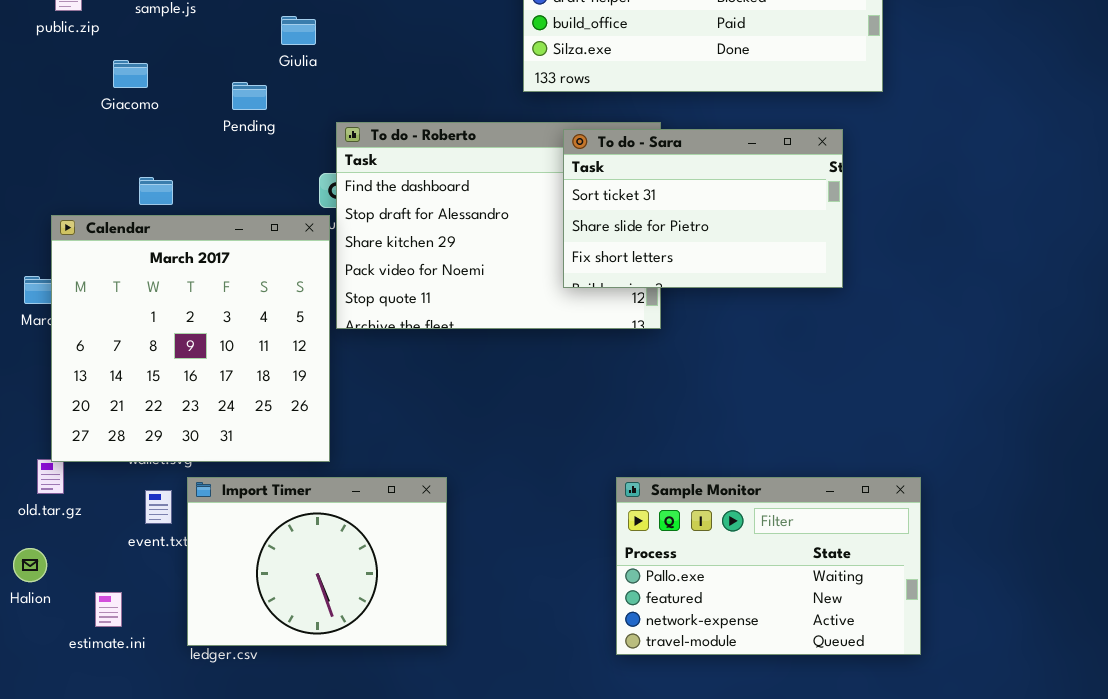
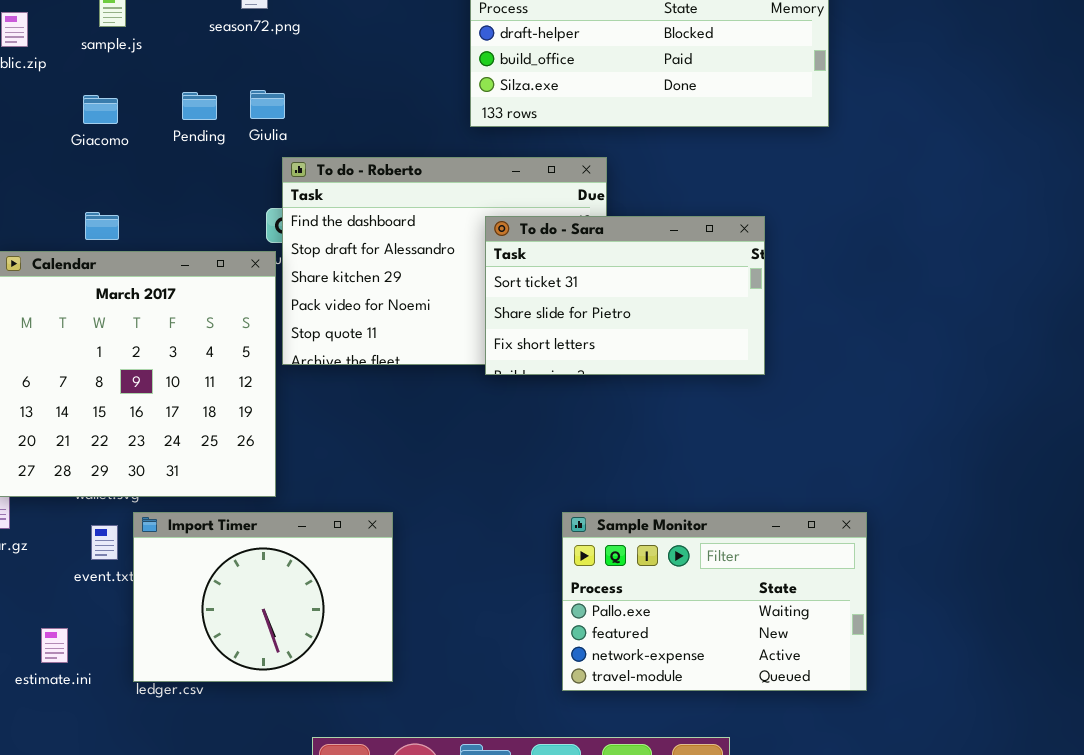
Giulia: [281,16,316,45] -> [250,90,285,119], moved
Giacomo: [113,60,148,88] -> [83,95,118,124], moved
Pending: [232,82,267,110] -> [182,92,217,120], moved
To do - Sara: [563,129,843,288] -> [485,216,765,375], moved

